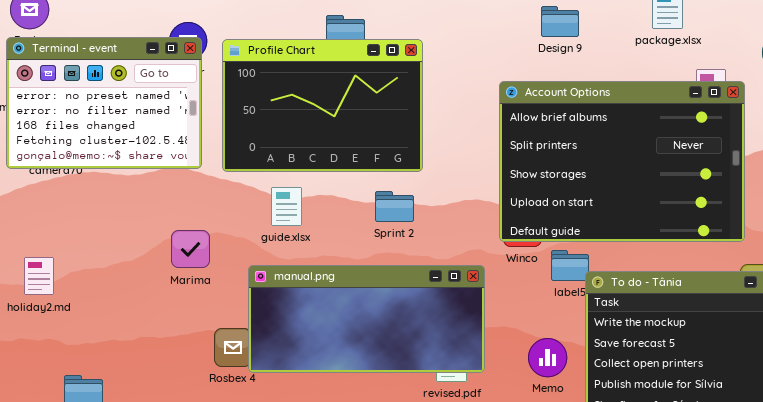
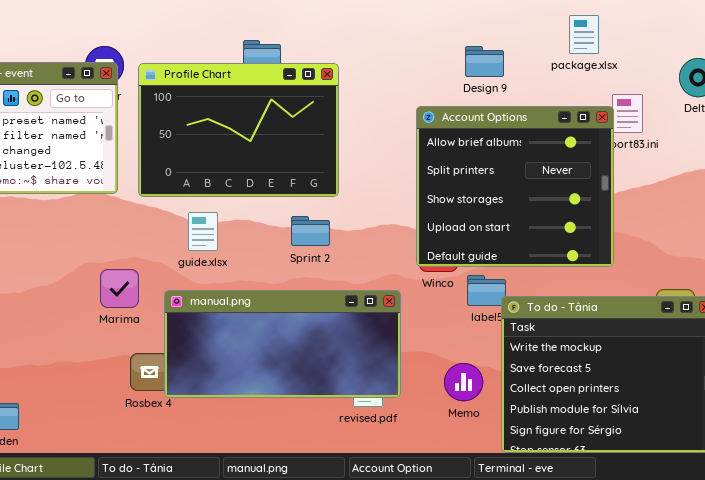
Design 9: [541,6,579,37] -> [465,46,504,77], moved
Account Options: [499,81,745,242] -> [416,106,614,267], resized
Marima: [171,230,210,268] -> [100,269,139,308], moved

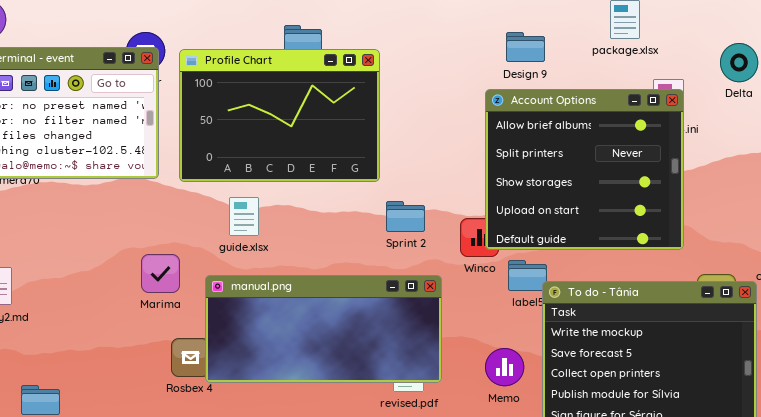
Account Options: [416,106,614,267] -> [485,89,684,250], moved
Sprint 2: [291,216,330,246] -> [386,201,425,232], moved

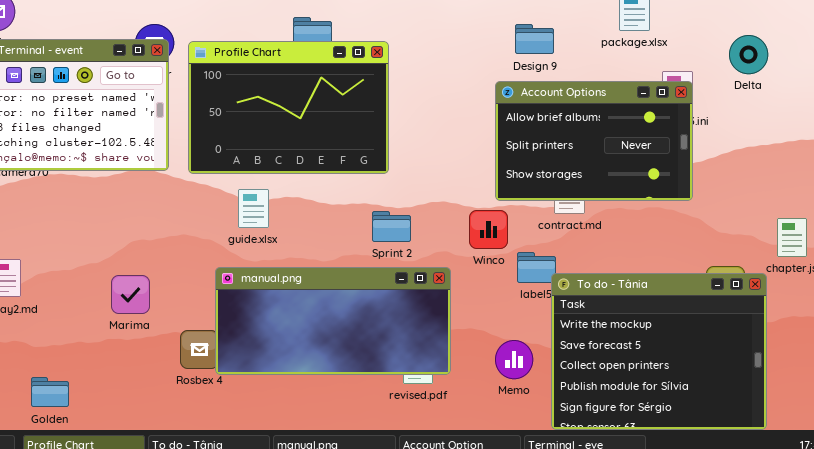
Account Options: [485,89,684,250] -> [495,81,693,201], resized
Sprint 2: [386,201,425,232] -> [372,211,411,242], moved
Marima: [141,254,180,293] -> [111,275,150,314], moved

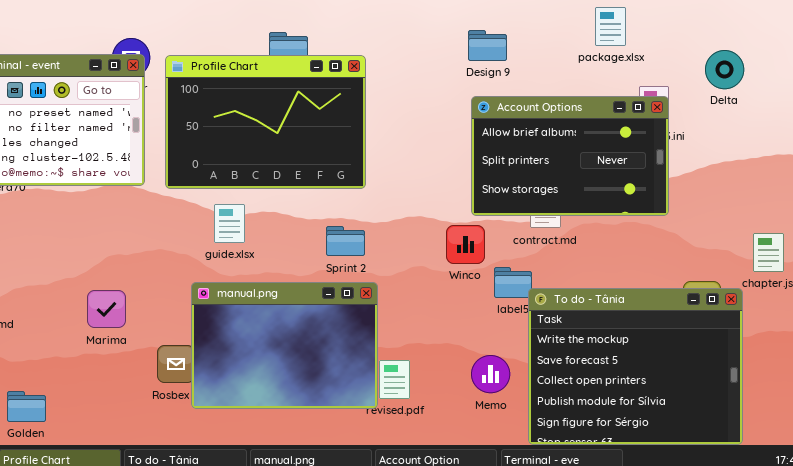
Design 9: [515,24,554,54] -> [468,30,507,61], moved
Sprint 2: [372,211,411,242] -> [326,226,365,256], moved
manual.png: [215,267,451,375] -> [191,282,378,409], resized

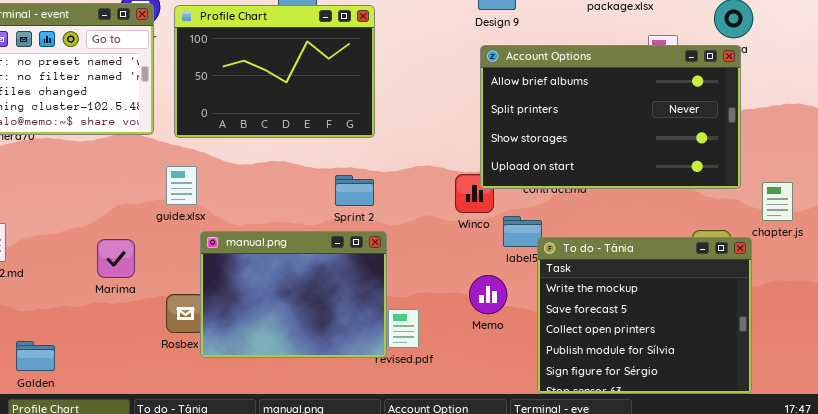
Account Options: [471,96,669,216] -> [480,45,741,189], resized
guide.xlsx: [214,204,245,243] -> [166,166,197,205], moved
Memo: [471,355,510,393] -> [469,275,507,314], moved

